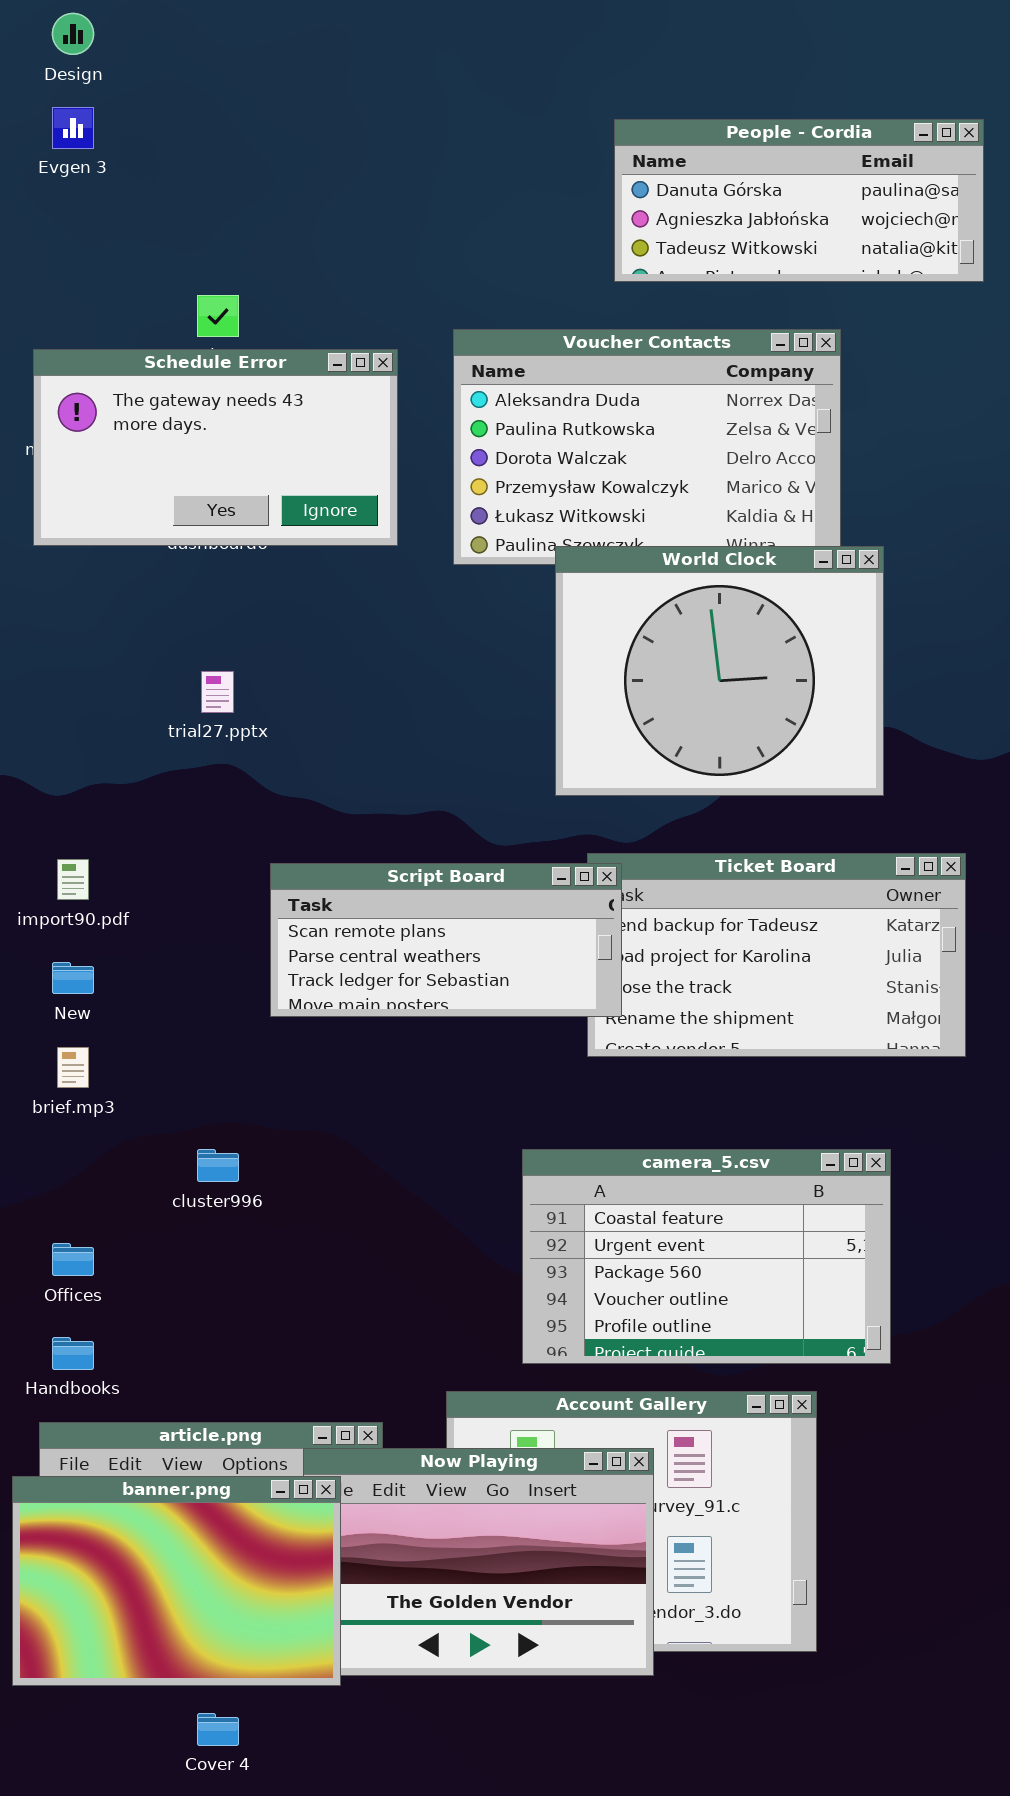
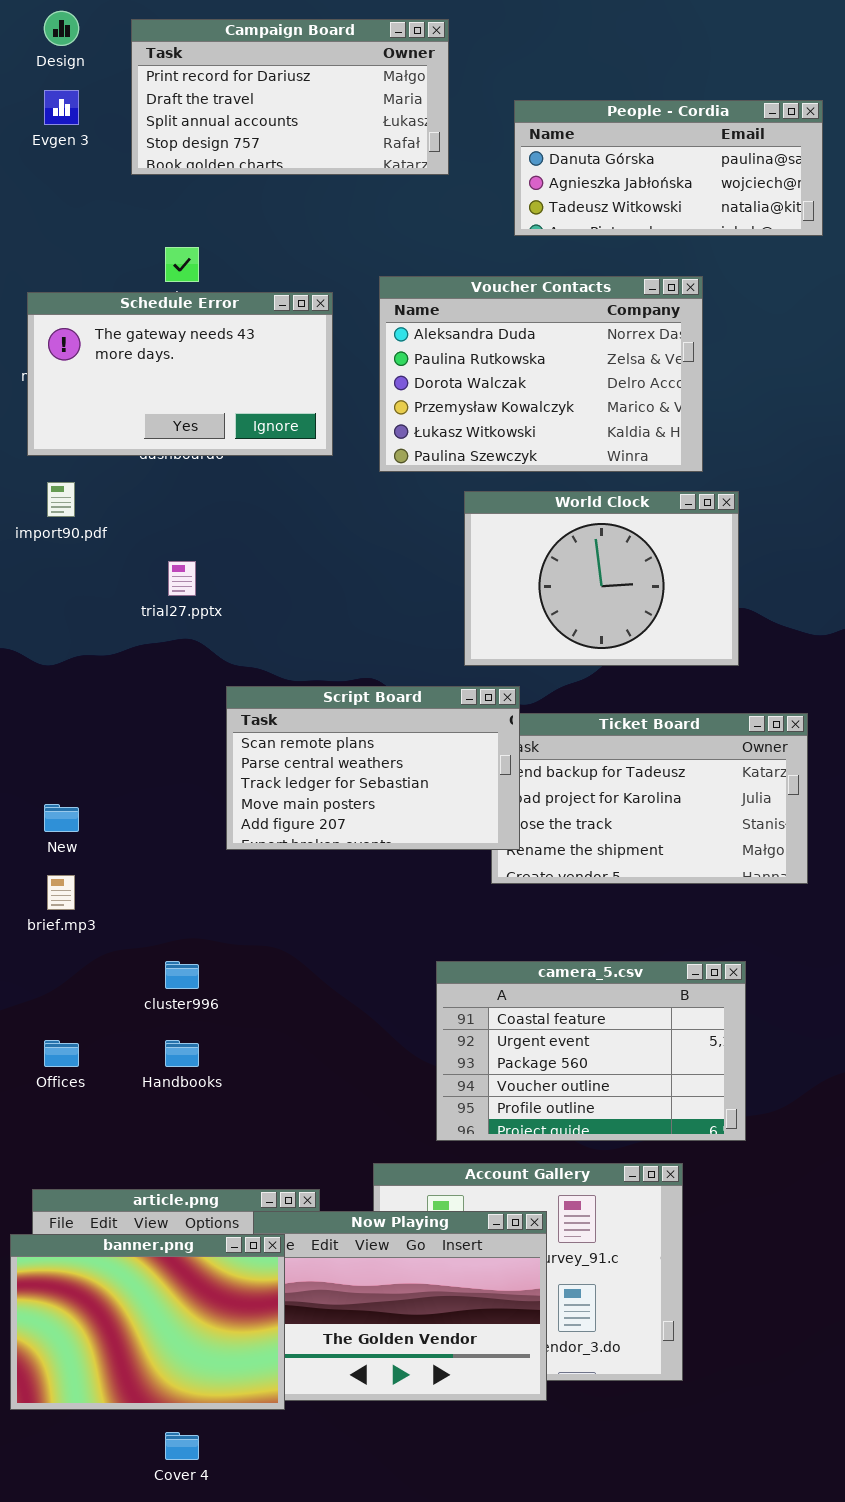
Campaign Board: none -> [131,19,449,175], opened
World Clock: [555,546,884,796] -> [464,491,739,666], resized
import90.pdf: [57,859,89,900] -> [47,482,75,517], moved
Script Board: [270,863,622,1017] -> [226,686,520,850], resized
Handbooks: [52,1337,94,1370] -> [165,1040,199,1067], moved

